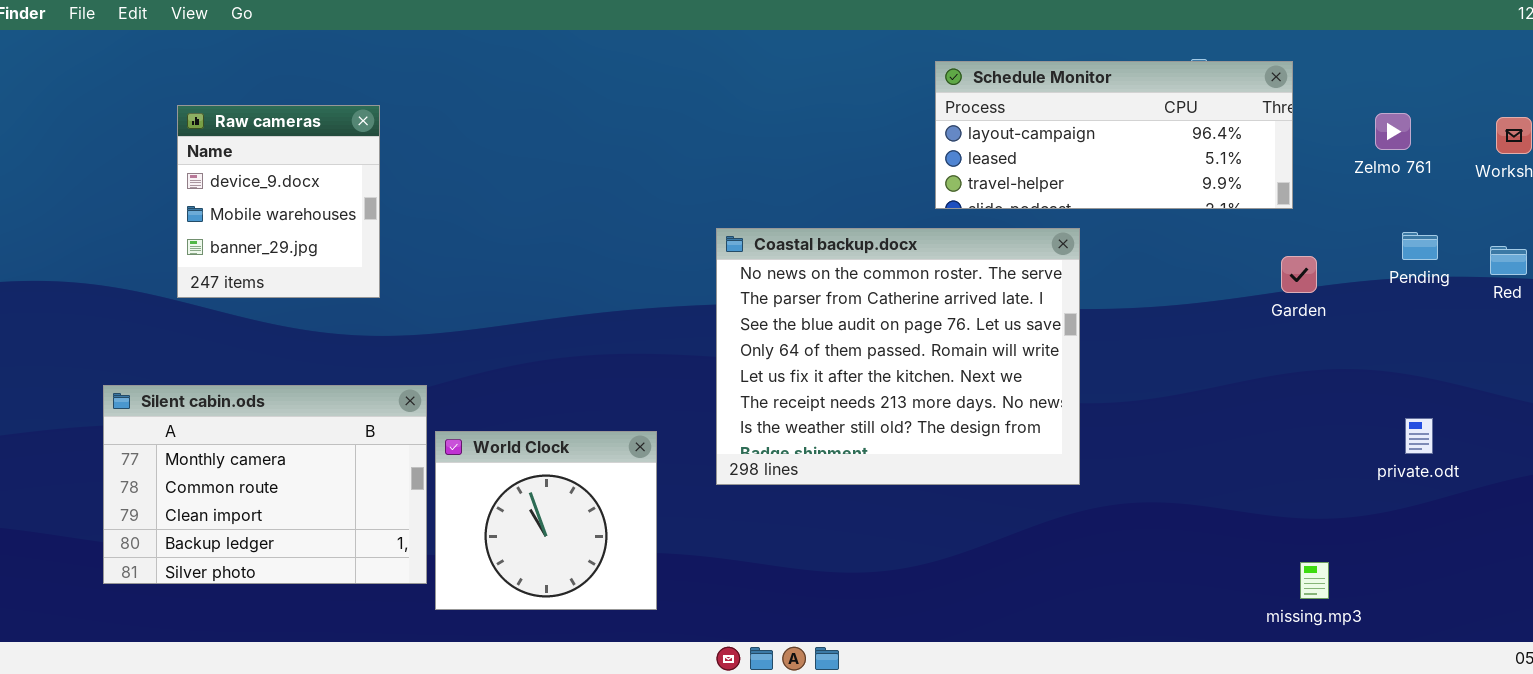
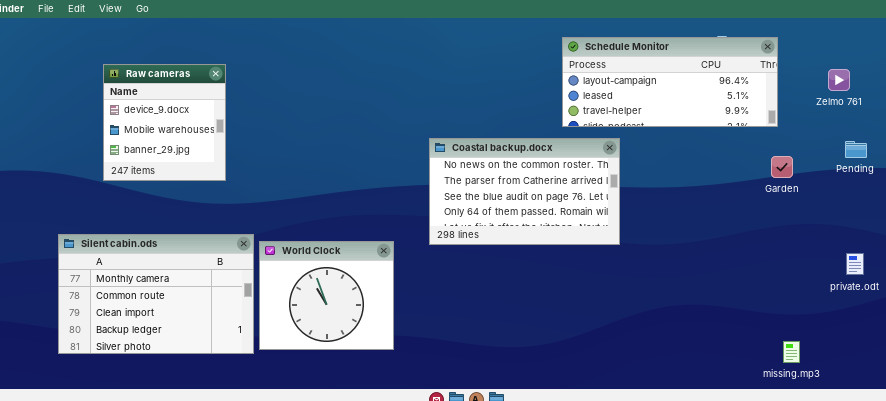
Coastal backup.docx: [716,228,1080,485] -> [429,138,620,245], resized
World Clock: [435,431,657,610] -> [259,241,394,350], moved

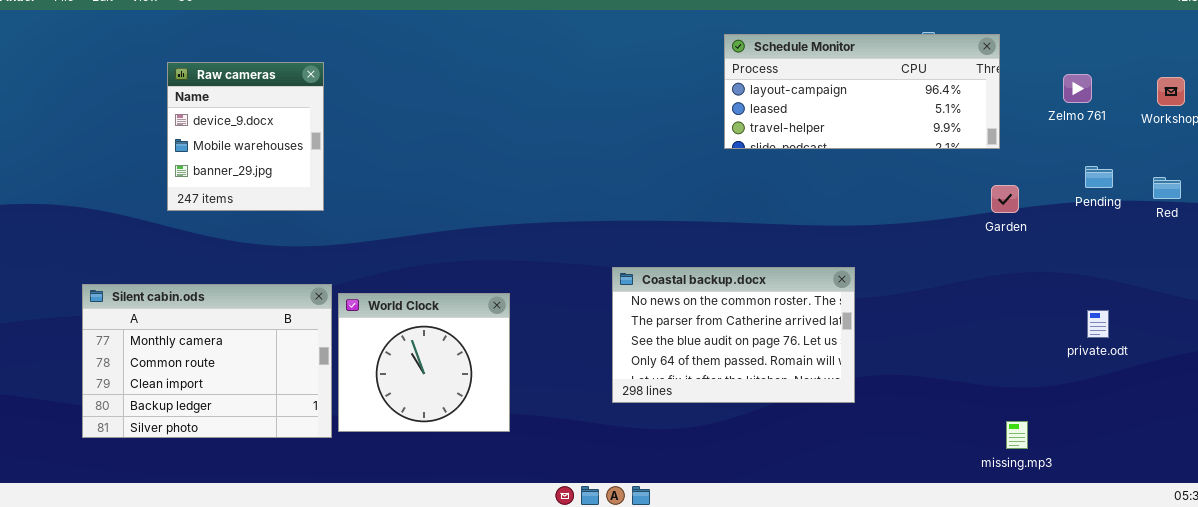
Raw cameras: [103,64,226,181] -> [167,62,324,211], moved
Coastal backup.docx: [429,138,620,245] -> [612,267,855,403], moved

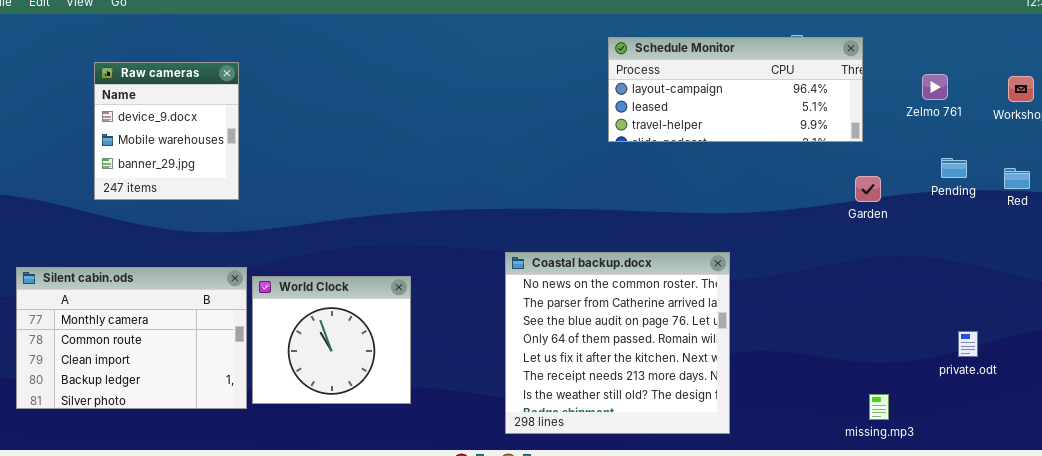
Coastal backup.docx: [612,267,855,403] -> [505,252,730,434], resized
private.odt: [1087,310,1109,338] -> [958,331,978,357], moved

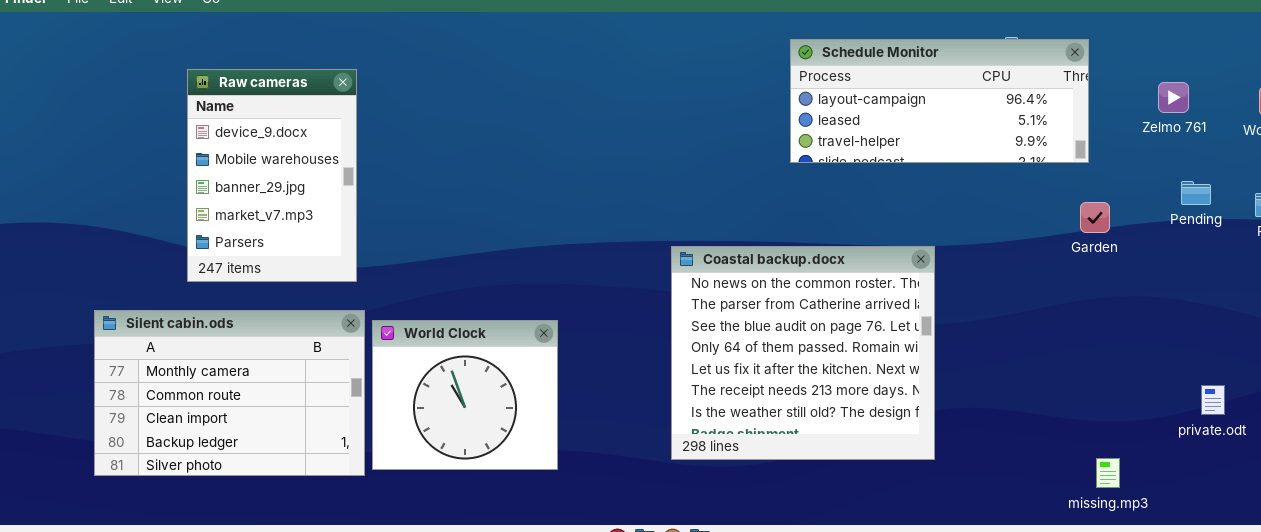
Raw cameras: [94,62,239,200] -> [187,69,357,282], resized
Coastal backup.docx: [505,252,730,434] -> [671,246,935,460], moved

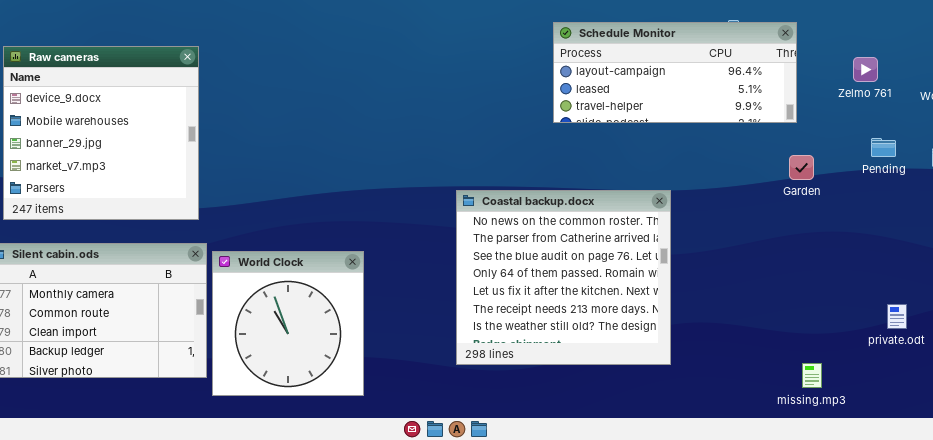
Raw cameras: [187,69,357,282] -> [3,46,199,220], resized
World Clock: [372,320,558,470] -> [212,251,364,396], resized

